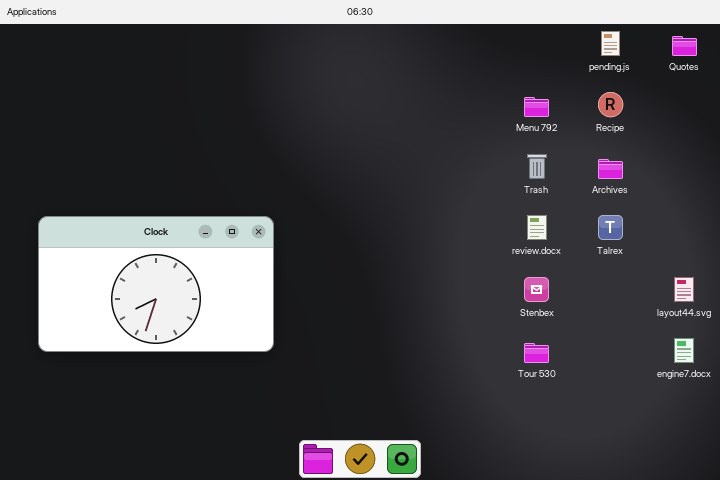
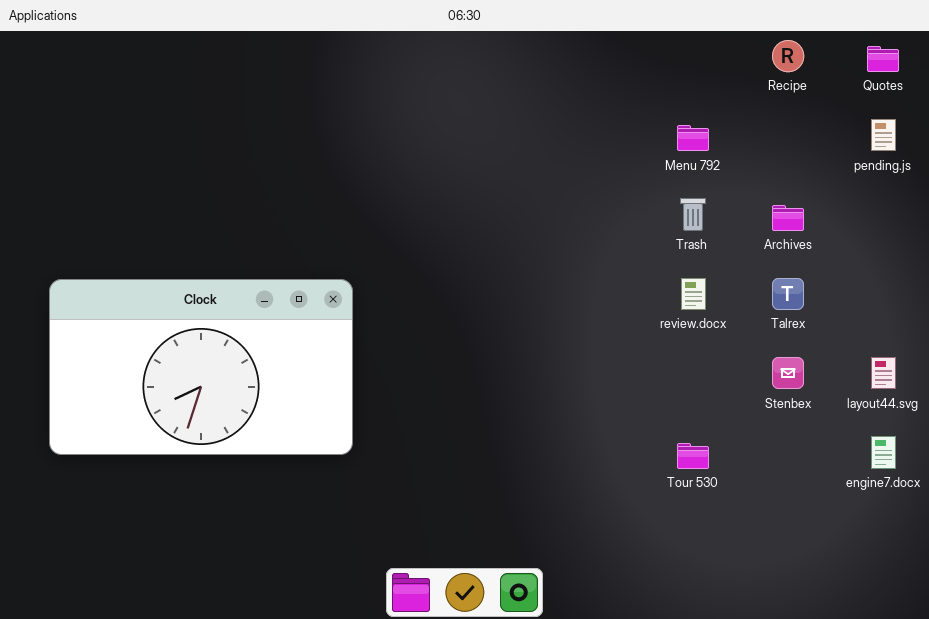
pending.js: [601,31,620,56] -> [871,119,896,151], moved
Recipe: [598,92,623,117] -> [772,40,804,72], moved
Stenbex: [524,277,549,302] -> [772,357,804,389], moved

